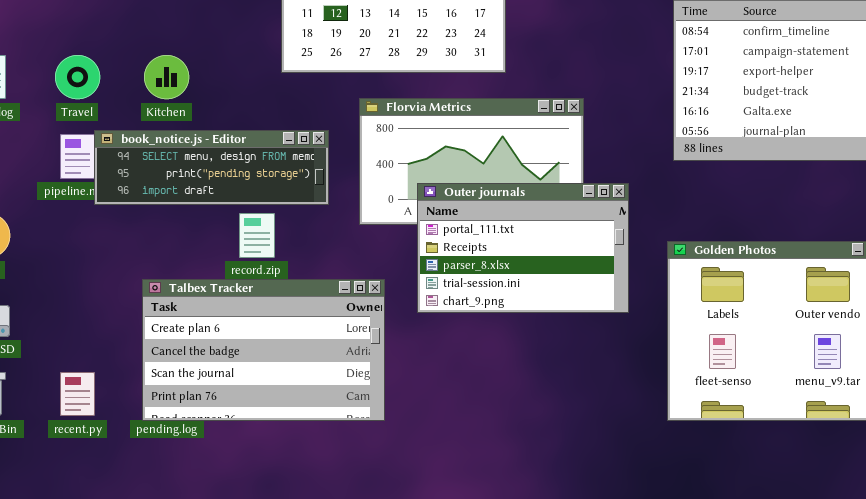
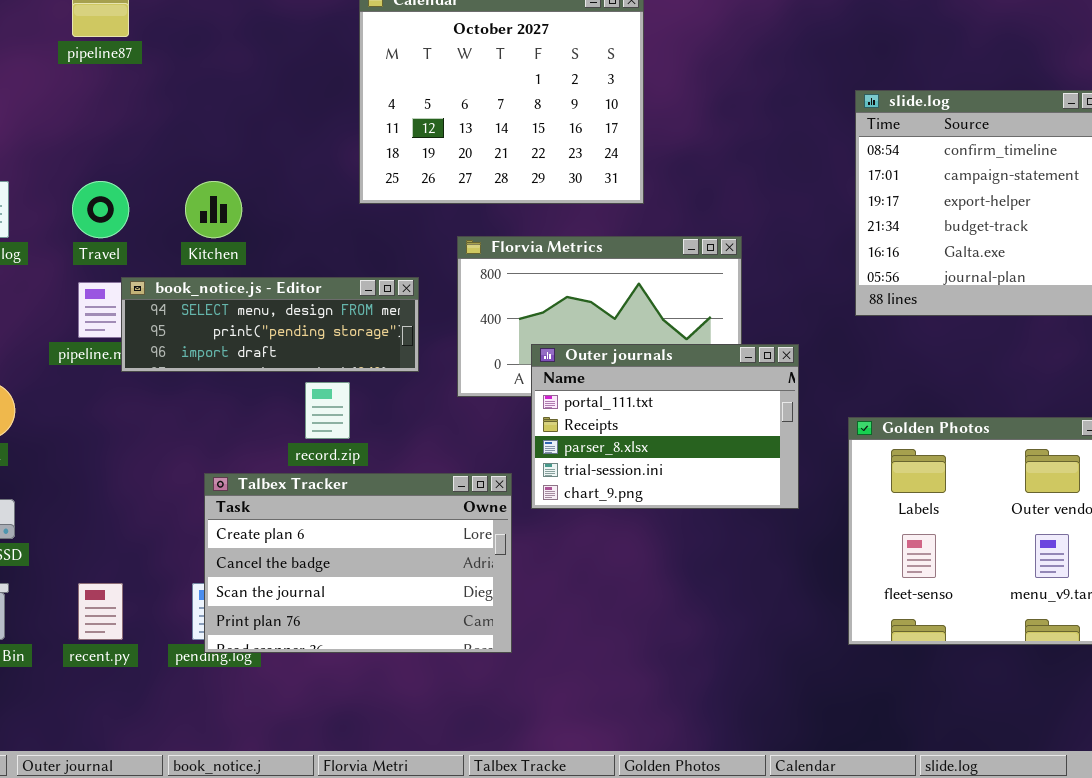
Talbex Tracker: [142,279,385,421] -> [204,473,512,653], moved

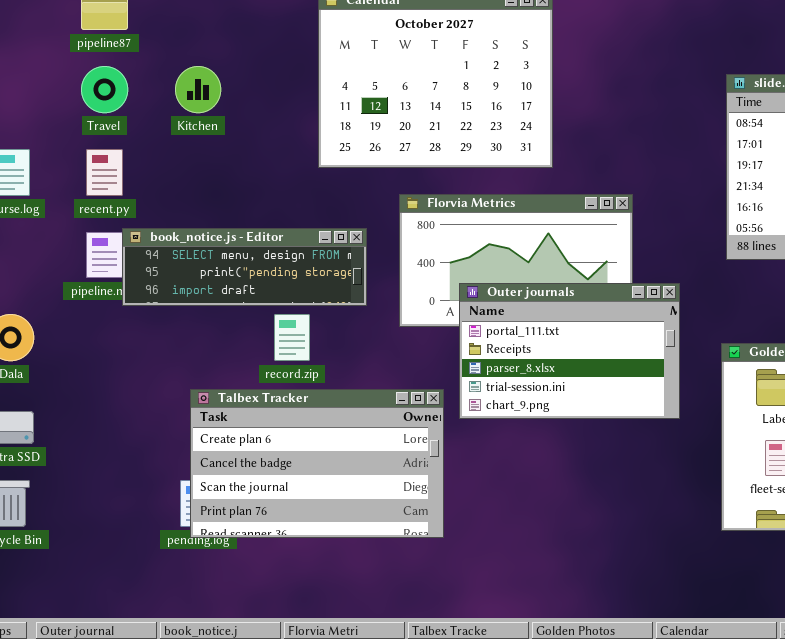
Travel: [72,181,129,238] -> [81,66,128,113], moved
Kitchen: [185,181,242,238] -> [175,66,221,113], moved
recent.py: [78,583,123,640] -> [86,149,123,196], moved

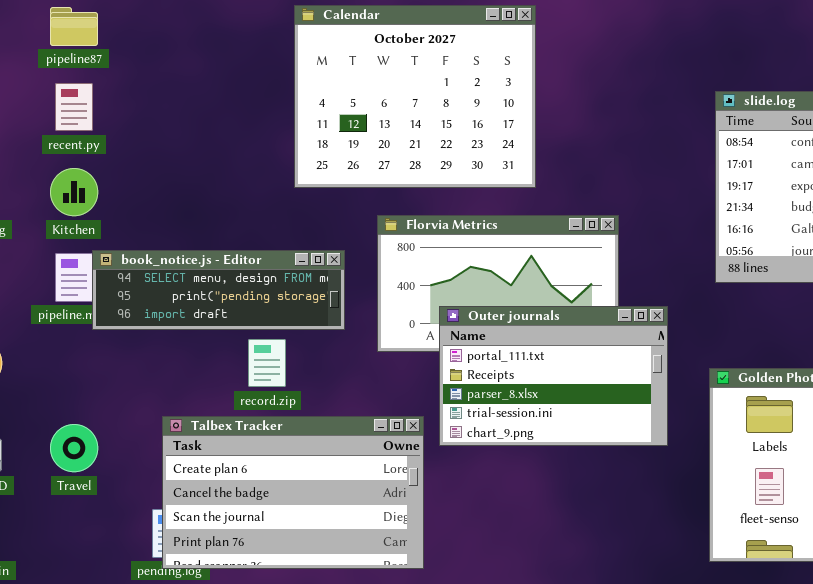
Travel: [81,66,128,113] -> [50,424,98,472], moved
Kitchen: [175,66,221,113] -> [50,168,98,216], moved
recent.py: [86,149,123,196] -> [55,83,93,131], moved

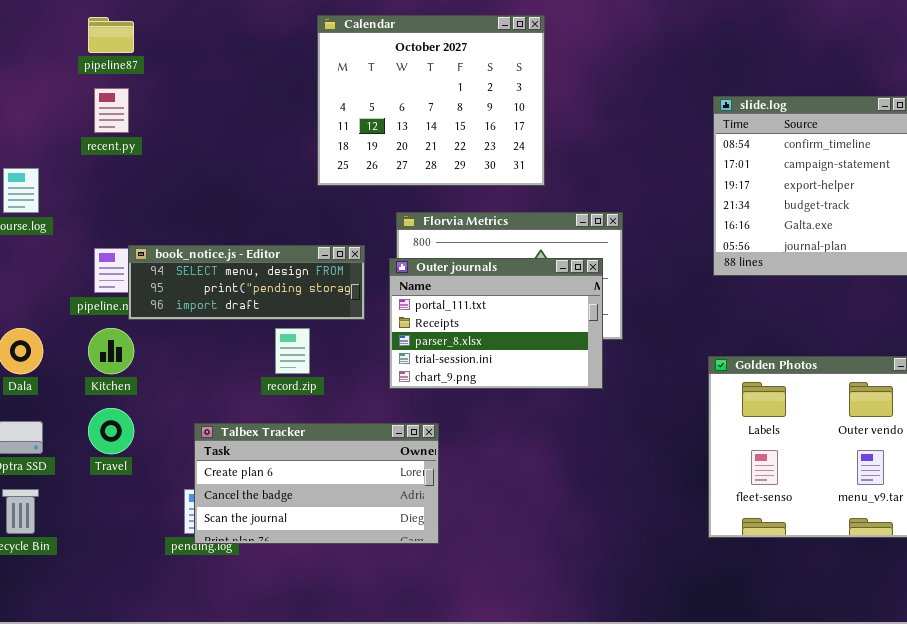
Kitchen: [50,168,98,216] -> [88,328,134,374], moved
Outer journals: [439,306,668,446] -> [389,258,603,389], moved
Talbex Tracker: [162,416,424,569] -> [194,423,439,544], resized

